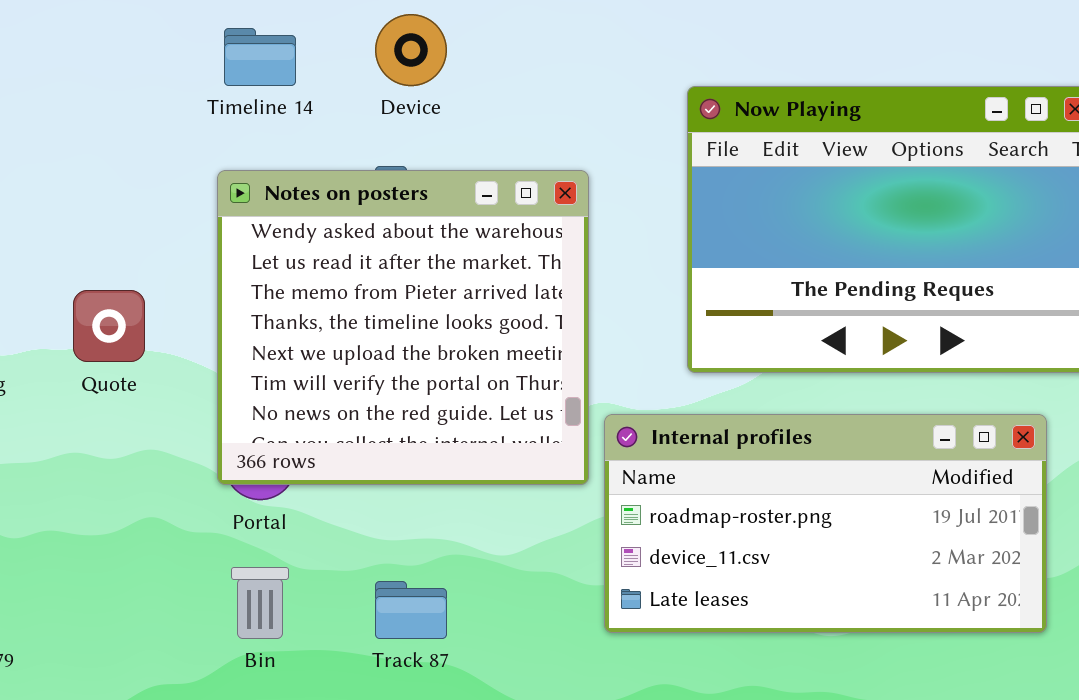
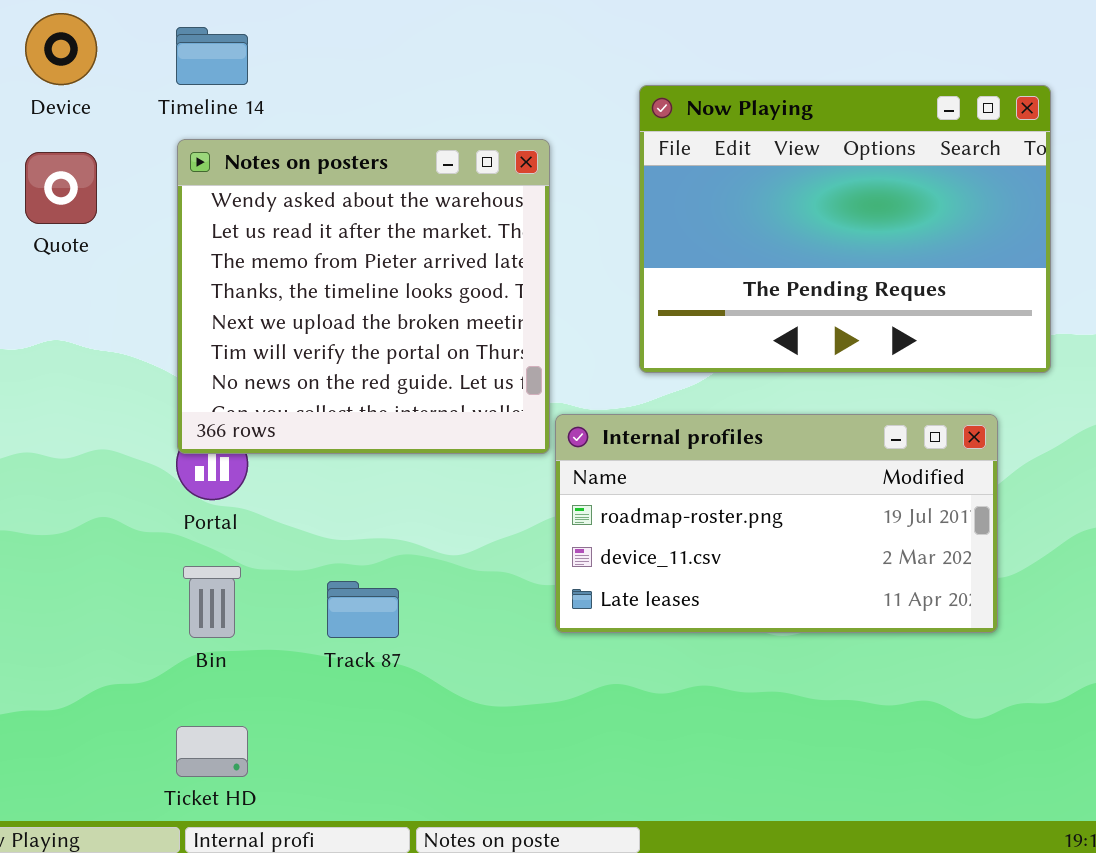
Device: [375,14,447,86] -> [25,13,97,85], moved
Notes on posters: [217,170,589,485] -> [177,139,550,454], moved
Quote: [73,290,145,362] -> [25,152,97,224], moved

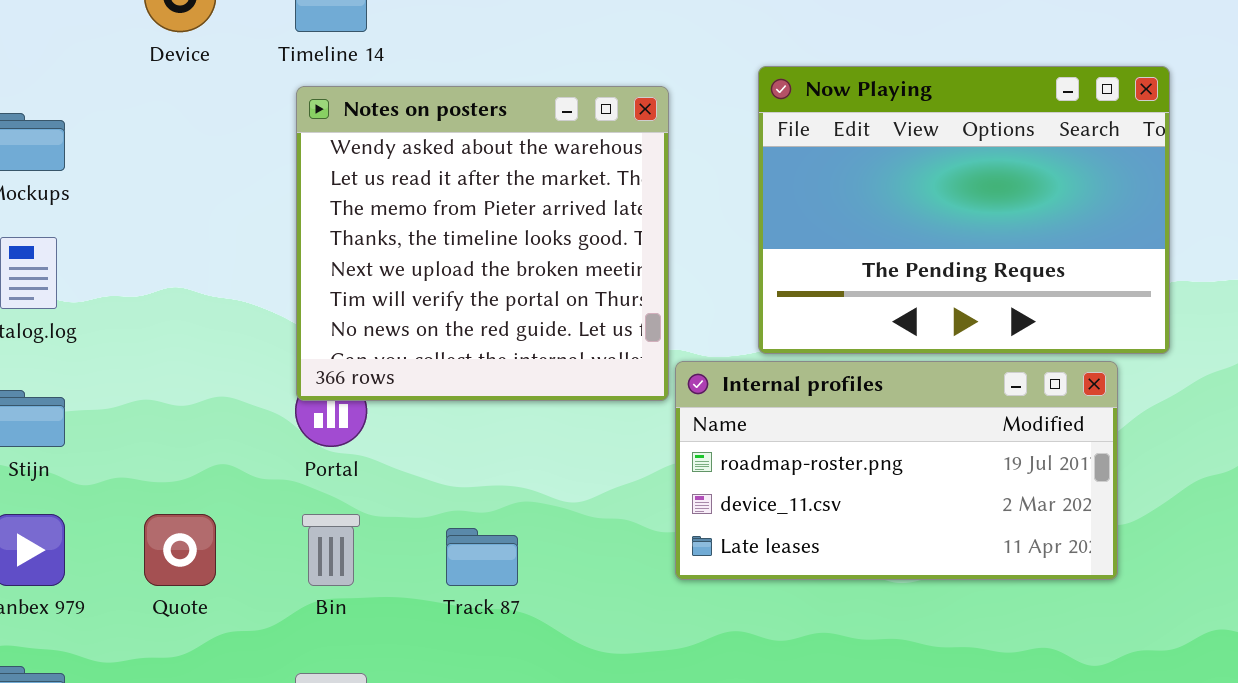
Now Playing: [639,85,1051,373] -> [758,66,1170,354], moved
Quote: [25,152,97,224] -> [144,514,216,586], moved

